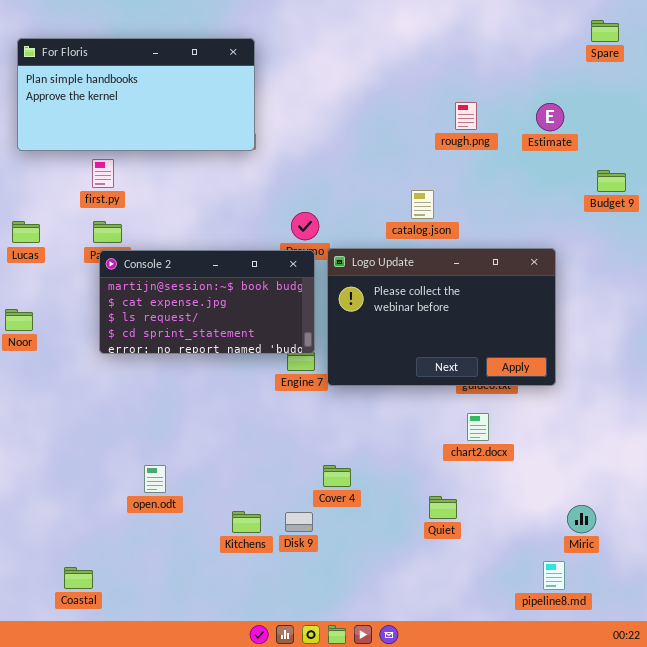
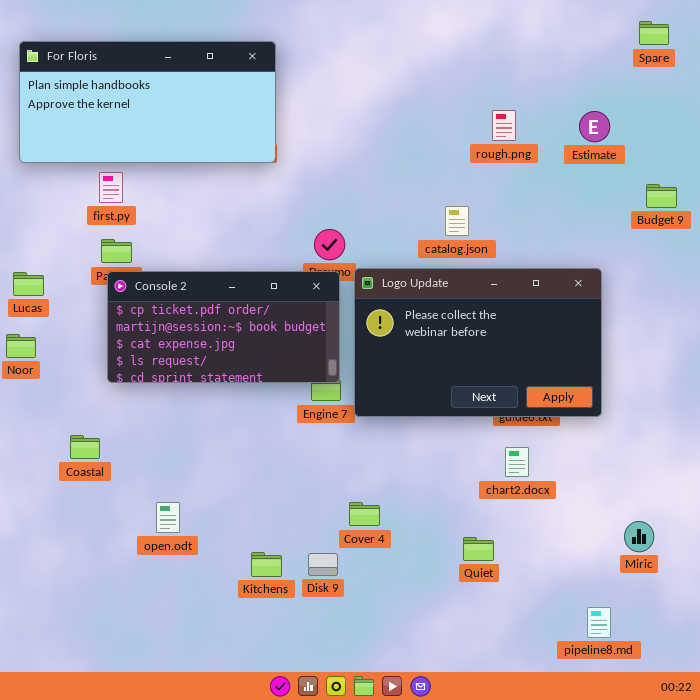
Lucas: [12,221,40,243] -> [13,272,44,296], moved
Console 2: [99,250,315,354] -> [107,271,340,383], scrolled up 1 row
Miric: [567,505,596,533] -> [624,521,654,552], moved
Coastal: [64,567,93,589] -> [70,435,100,459], moved

